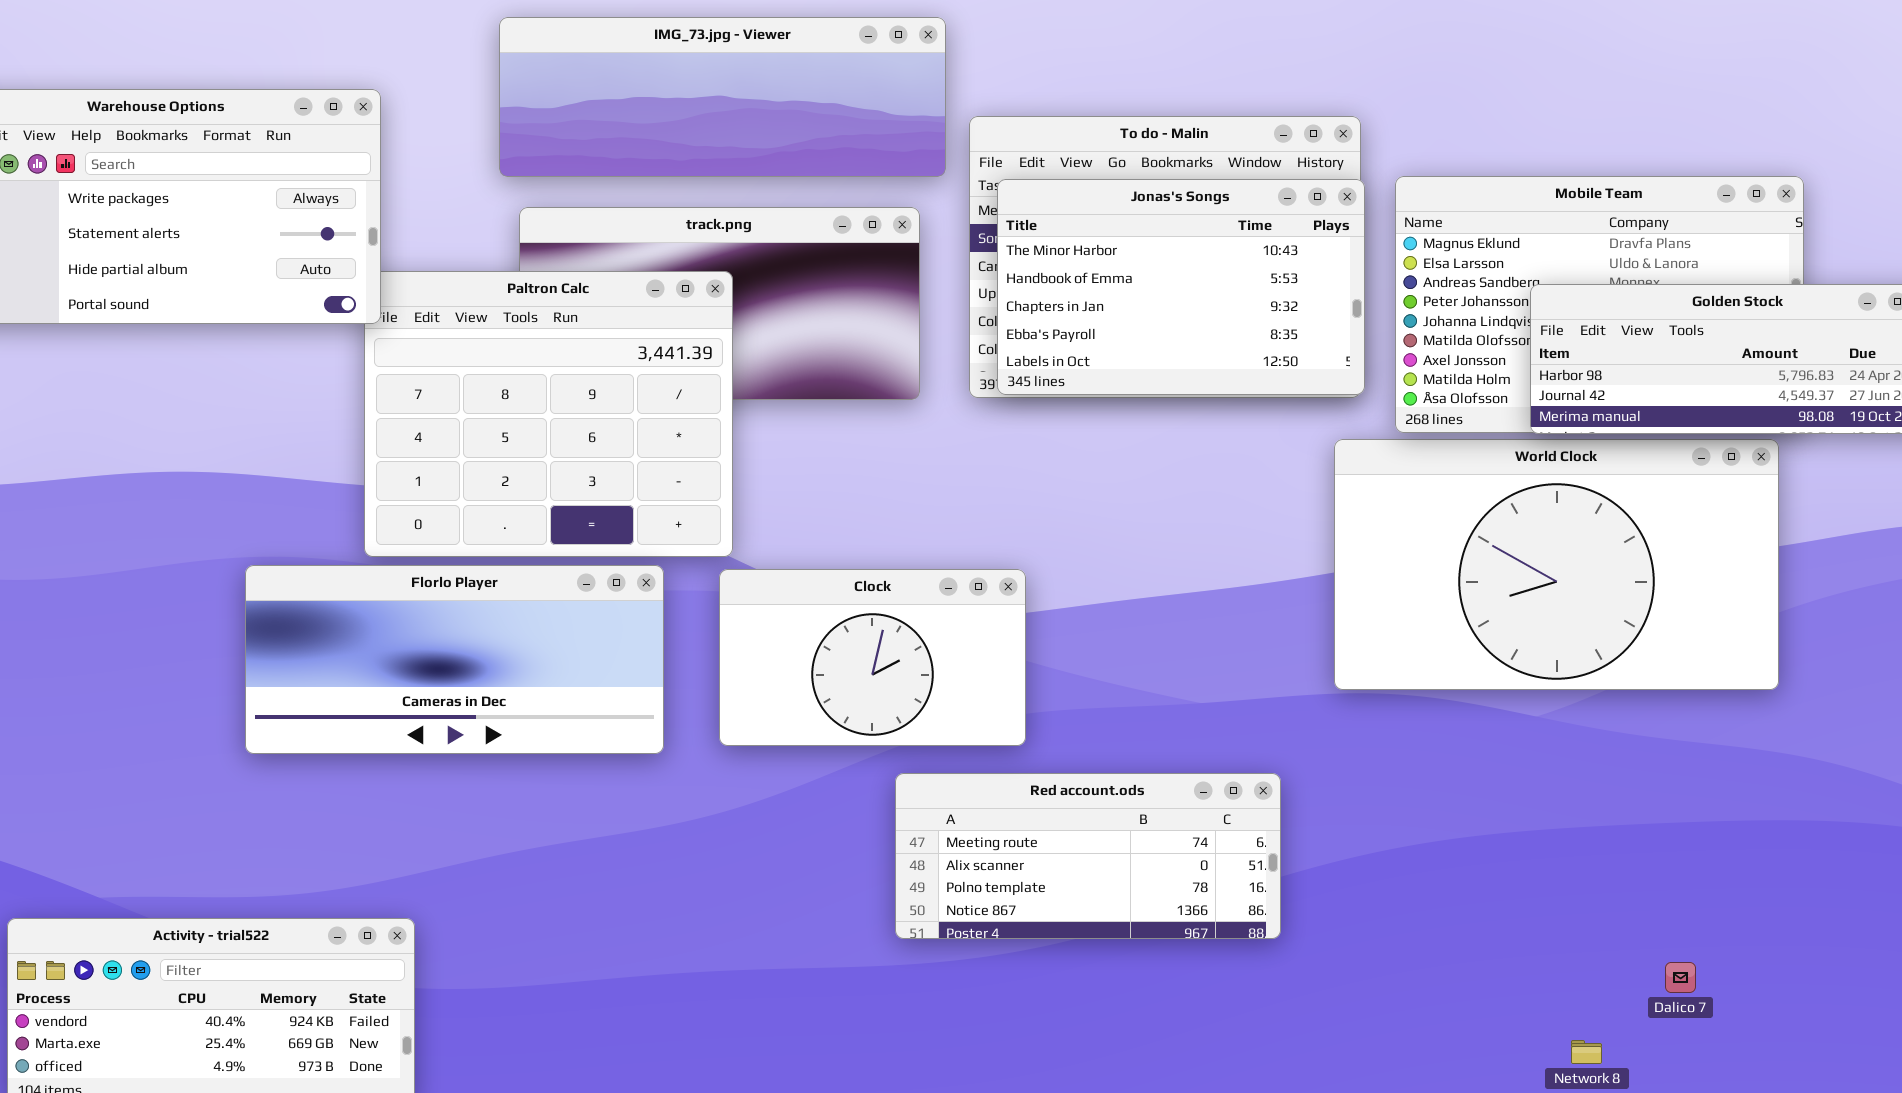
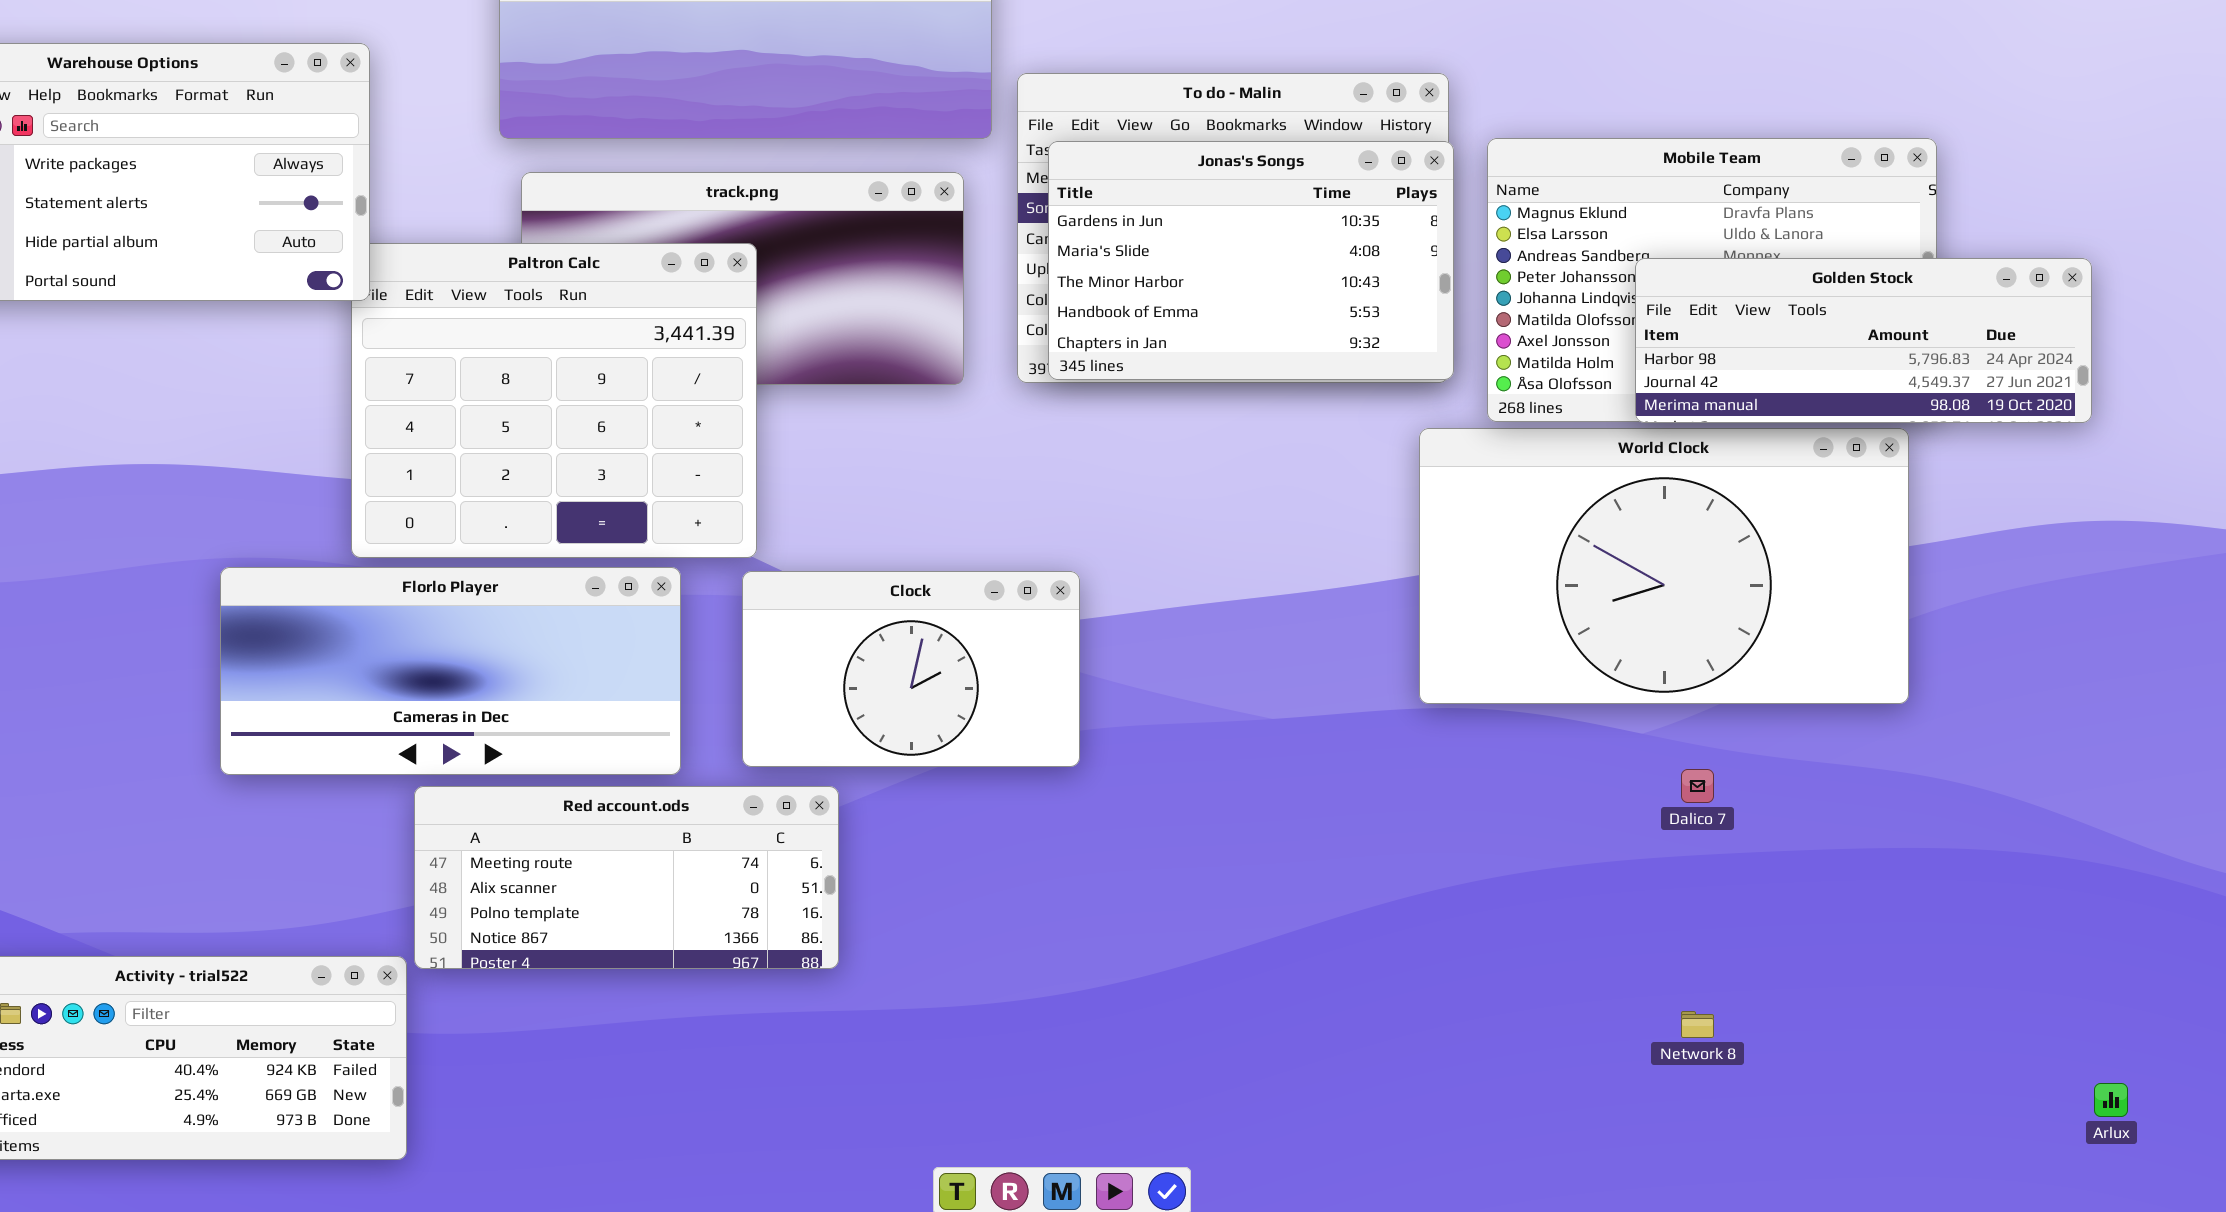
Jonas's Songs: [997,179,1365,395] -> [1048,141,1454,380], scrolled up 2 rows
Red account.ods: [895,773,1281,939] -> [414,786,839,969], moved
Dalico 7: [1665,962,1696,993] -> [1681,769,1714,803], moved
Network 8: [1571,1040,1602,1064] -> [1681,1011,1714,1038], moved

